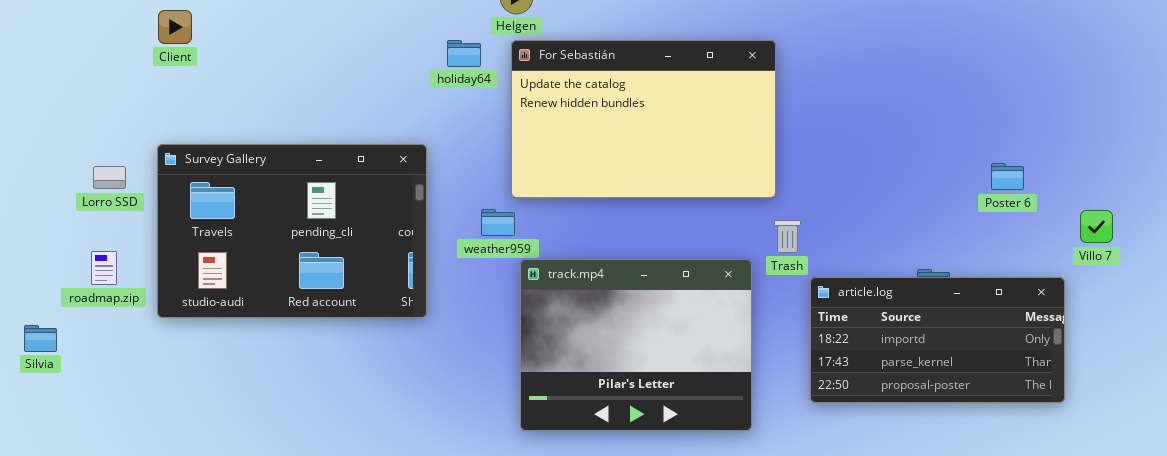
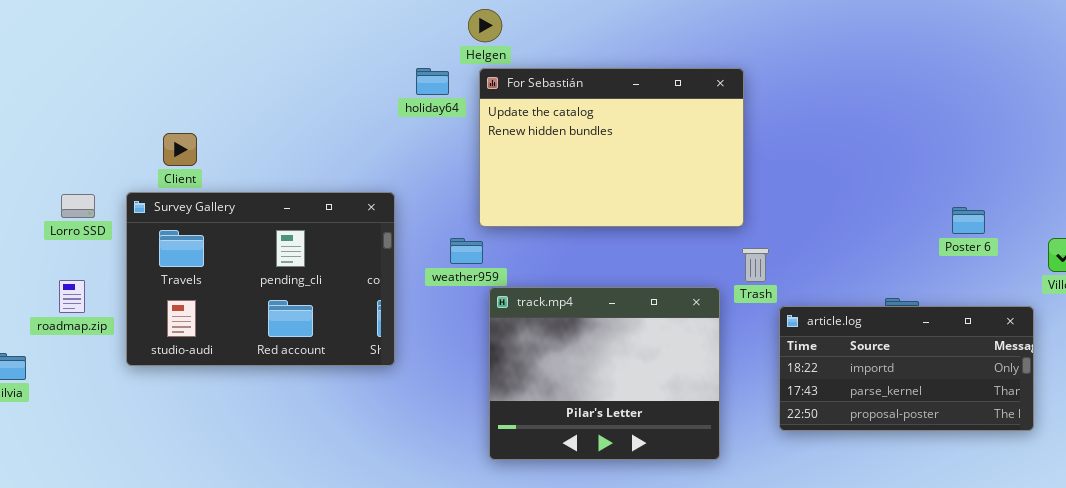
Client: [158,10,192,44] -> [163,133,197,166], moved
Survey Gallery: [157,144,427,318] -> [126,192,395,366], moved
Poster 6: [991,163,1024,190] -> [952,207,985,234], moved

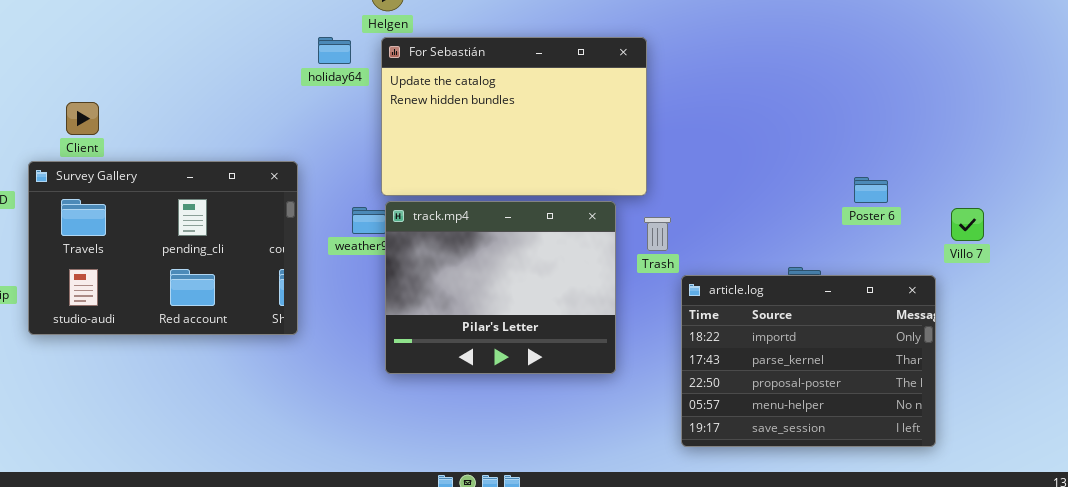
track.mp4: [489,287,720,460] -> [385,201,616,374], moved
article.log: [779,306,1034,431] -> [681,275,936,447], resized

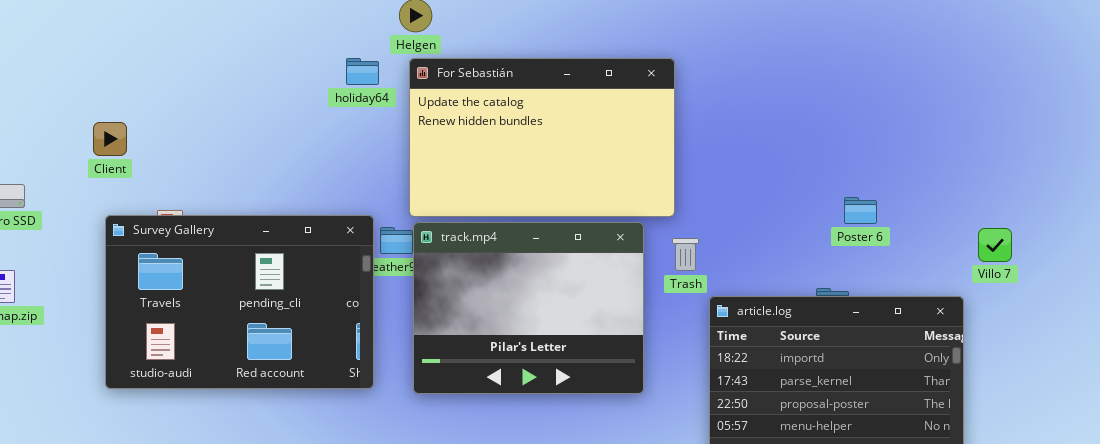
Survey Gallery: [28,161,298,335] -> [105,215,374,389], moved
Poster 6: [854,177,888,203] -> [844,197,877,224], moved

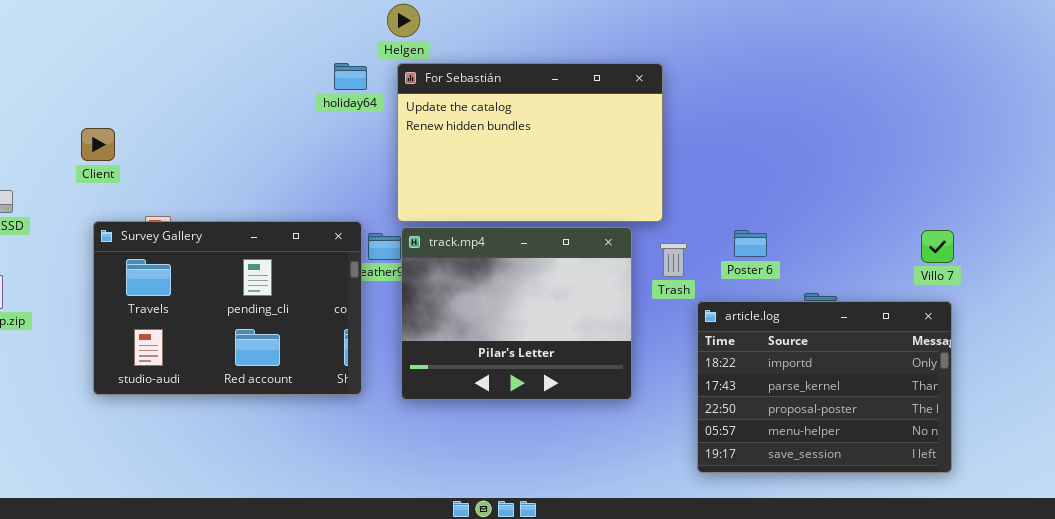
Poster 6: [844,197,877,224] -> [734,230,767,257], moved
Villo 7: [978,228,1012,262] -> [921,230,954,263], moved

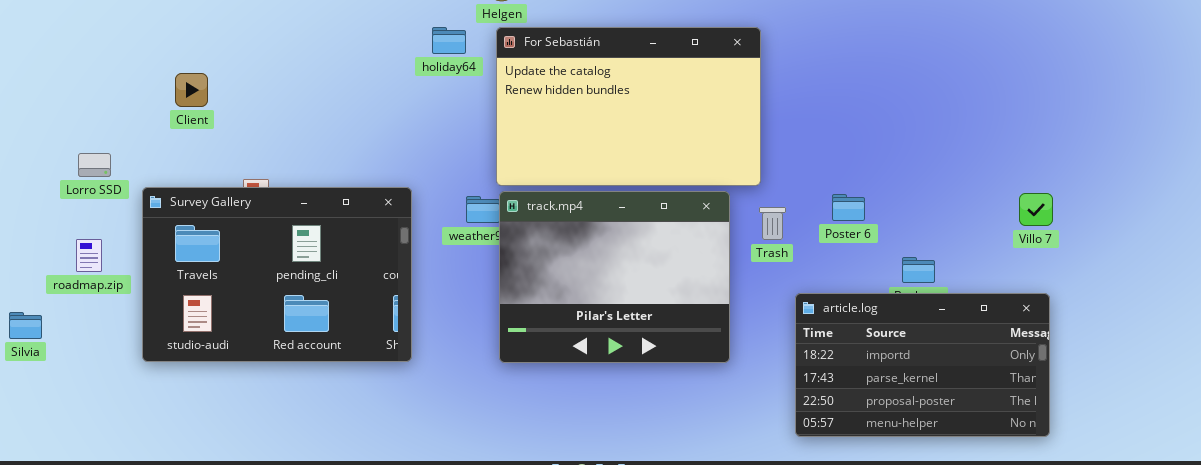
Client: [81,128,115,161] -> [175,73,208,107], moved
Survey Gallery: [93,221,362,395] -> [142,187,412,362], moved
article.log: [697,301,952,473] -> [795,293,1050,437], resized

